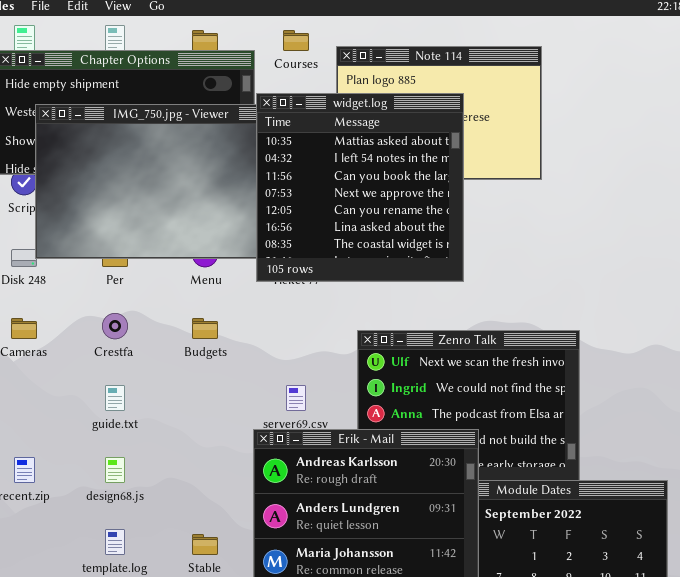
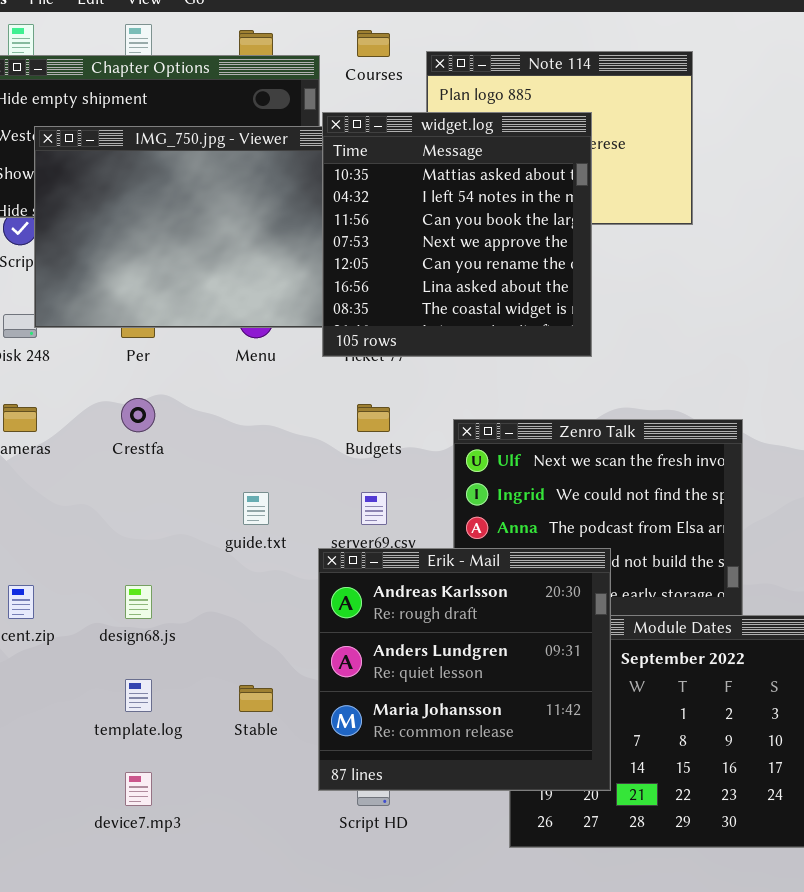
Budgets: [192,318,218,339] -> [357,404,390,432], moved
guide.txt: [105,385,125,411] -> [243,492,269,525], moved

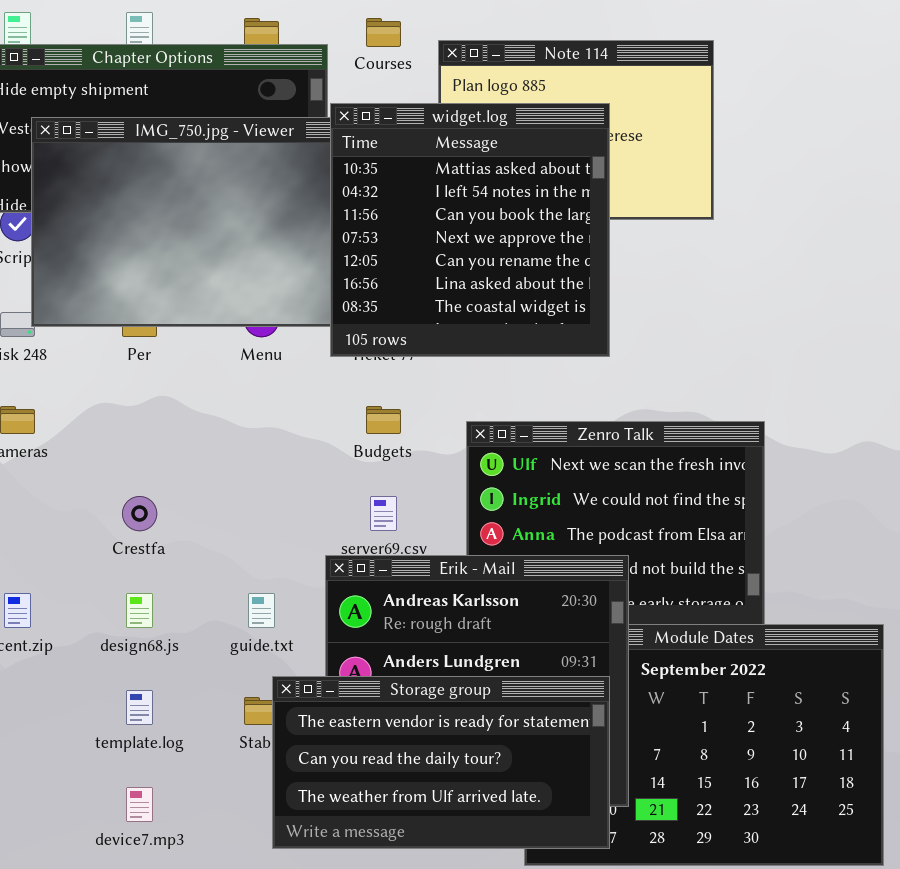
Crestfa: [121,398,155,432] -> [122,496,157,531], moved
guide.txt: [243,492,269,525] -> [248,593,275,628], moved
Storage group: none -> [272,676,610,849], opened

